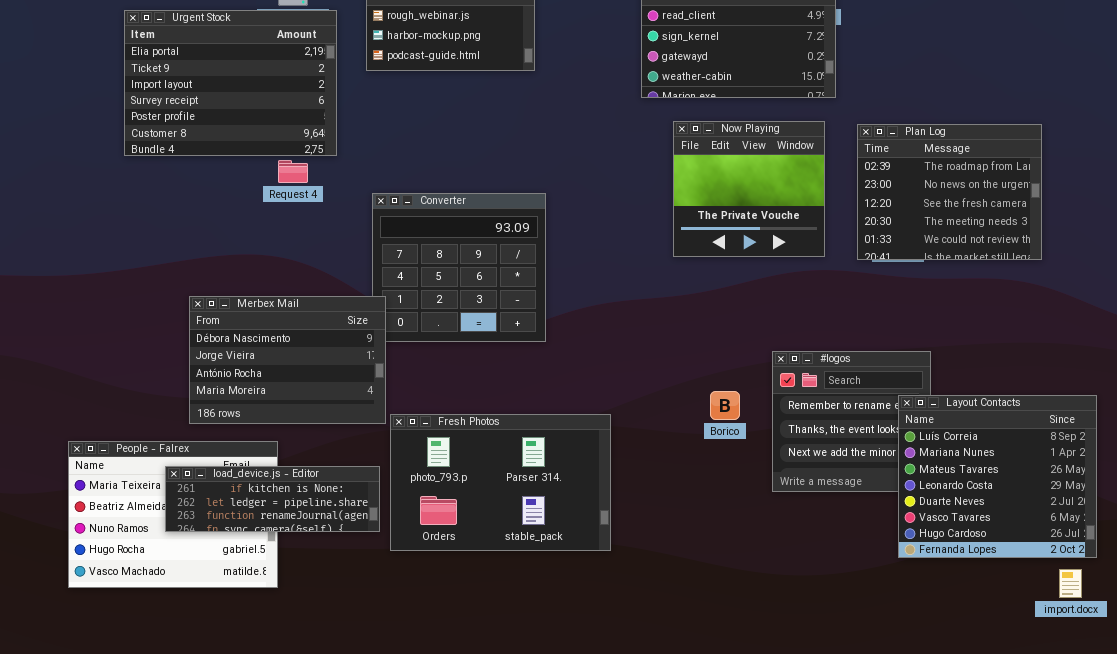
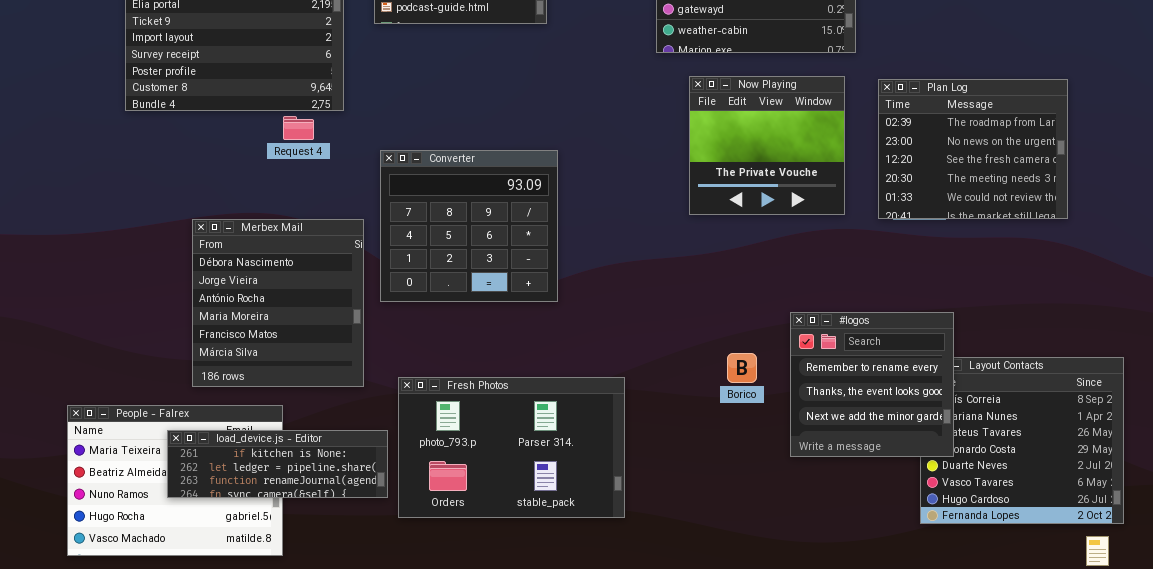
Merbex Mail: [189,296,386,424] -> [192,219,364,387], resized
#logos: [772,351,931,492] -> [790,312,954,457], raised

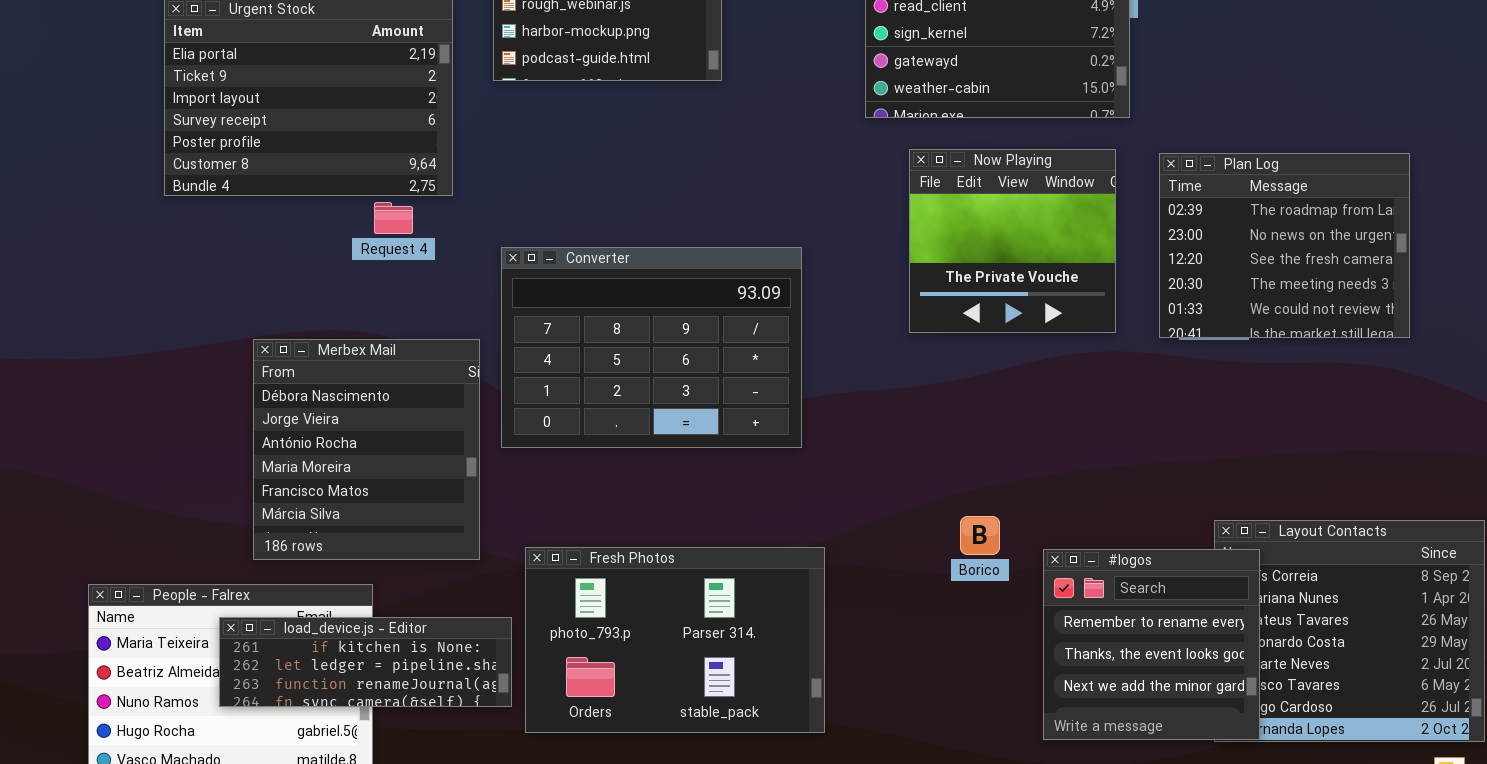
Converter: [380,150,558,302] -> [501,247,802,448], resized
#logos: [790,312,954,457] -> [1043,549,1260,740], moved

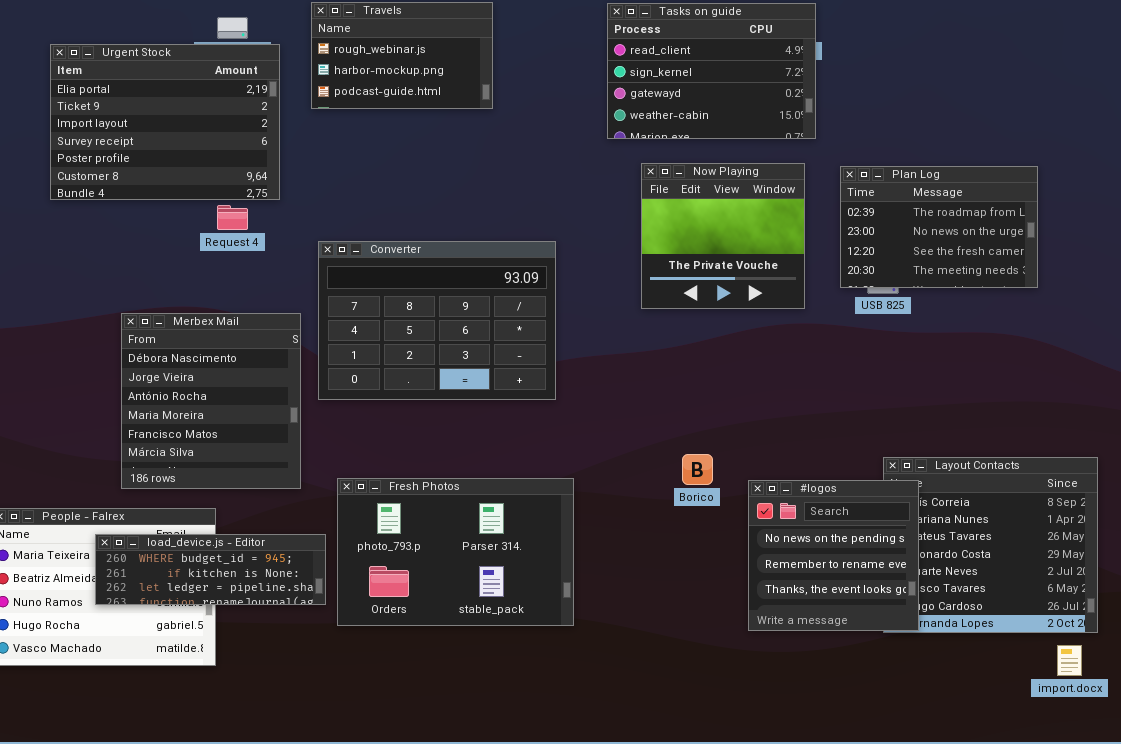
Plan Log: [1159,153,1410,338] -> [840,166,1038,288], resized
#logos: [1043,549,1260,740] -> [748,480,919,631], scrolled up 1 row
load_device.js - Editor: [219,617,512,707] -> [95,534,326,605], scrolled up 1 row

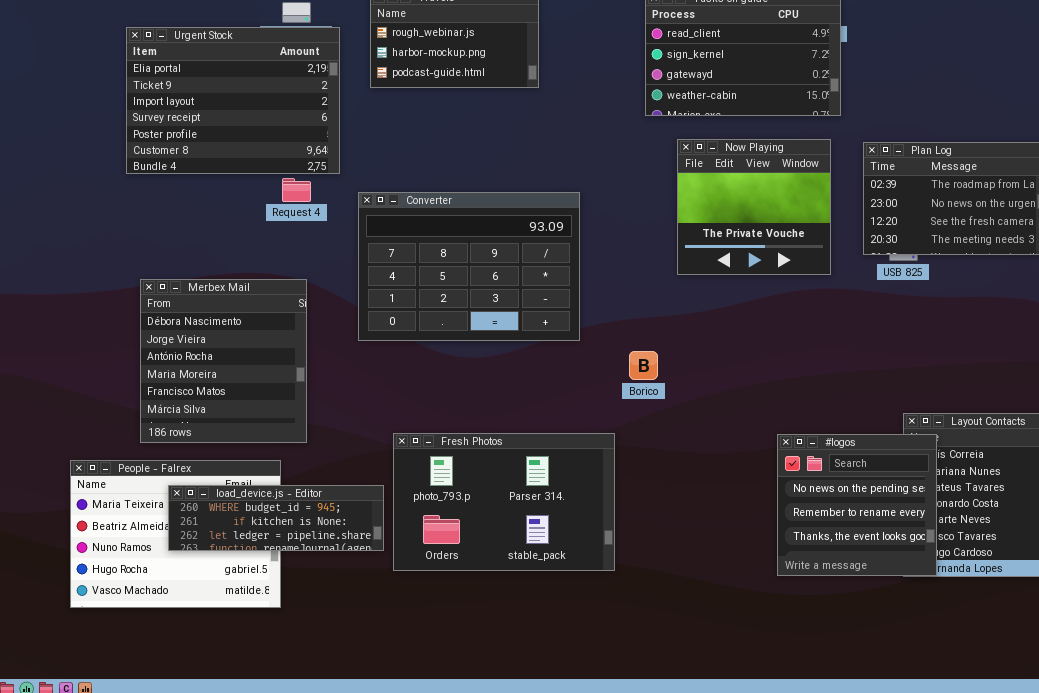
Converter: [318,241,556,400] -> [358,192,580,341], moved
Merbex Mail: [121,313,301,489] -> [140,279,307,443], moved
Borico: [682,454,713,485] -> [629,351,658,380], moved

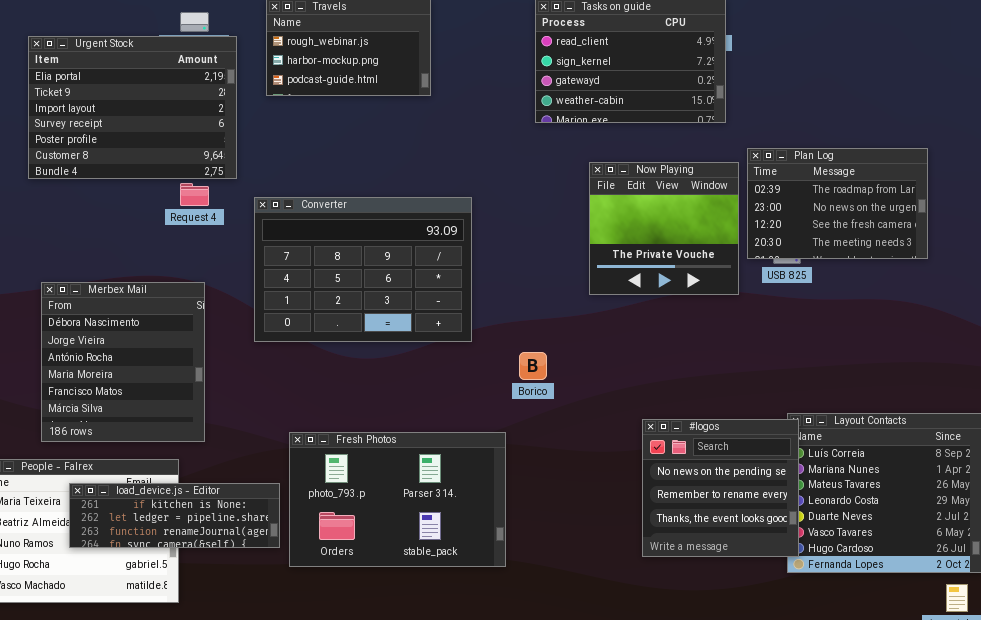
Now Playing: [677,139,831,275] -> [589,162,739,295], moved
#logos: [777,434,937,576] -> [642,419,799,557], moved
load_device.js - Editor: [168,485,384,551] -> [69,483,280,548], scrolled down 1 row

